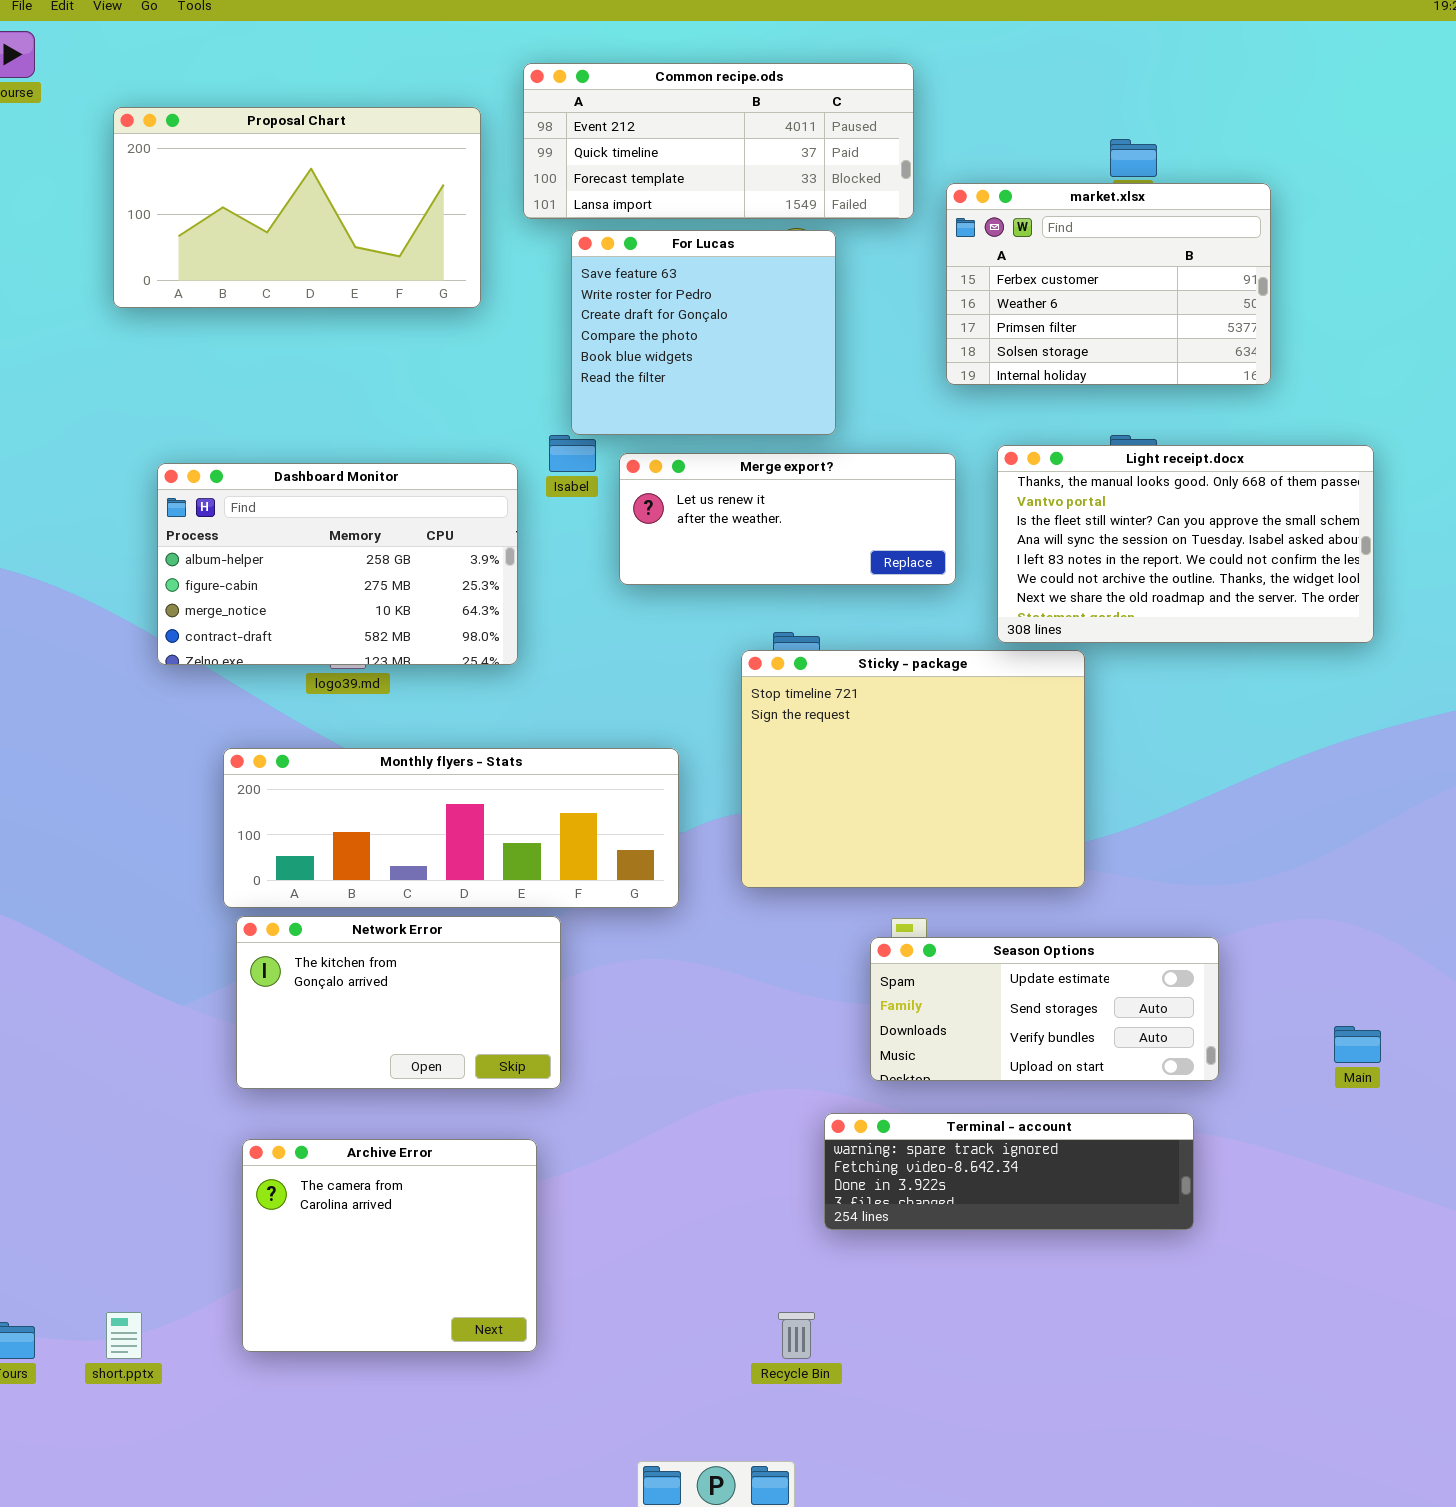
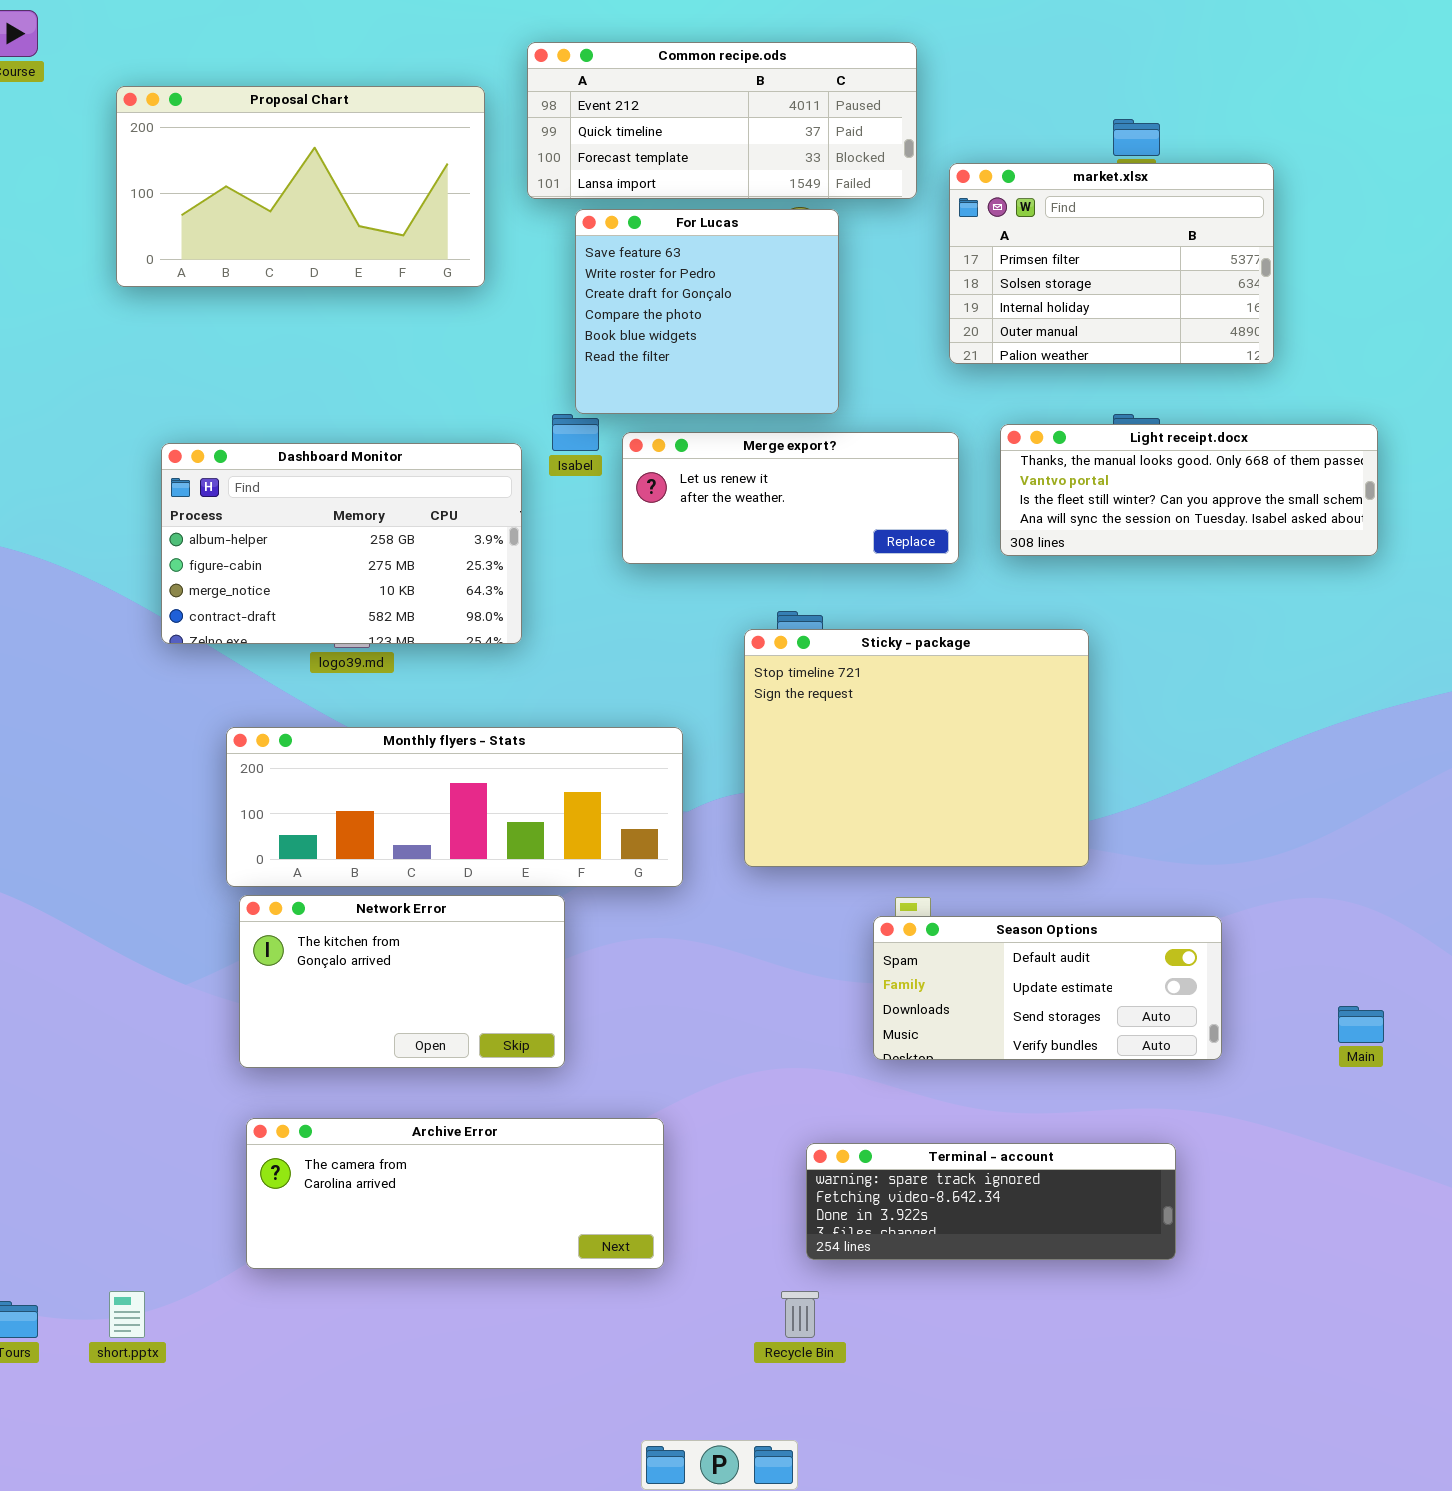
market.xlsx: [946,183,1271,385] -> [949,163,1274,364], scrolled down 2 rows
Light receipt.docx: [997,445,1374,643] -> [1000,424,1378,556], resized
Season Options: [870,937,1219,1081] -> [873,916,1222,1060], scrolled up 1 row
Terminal - account: [824,1113,1194,1230] -> [806,1143,1176,1260], moved
Archive Error: [242,1139,537,1352] -> [246,1118,664,1269], resized

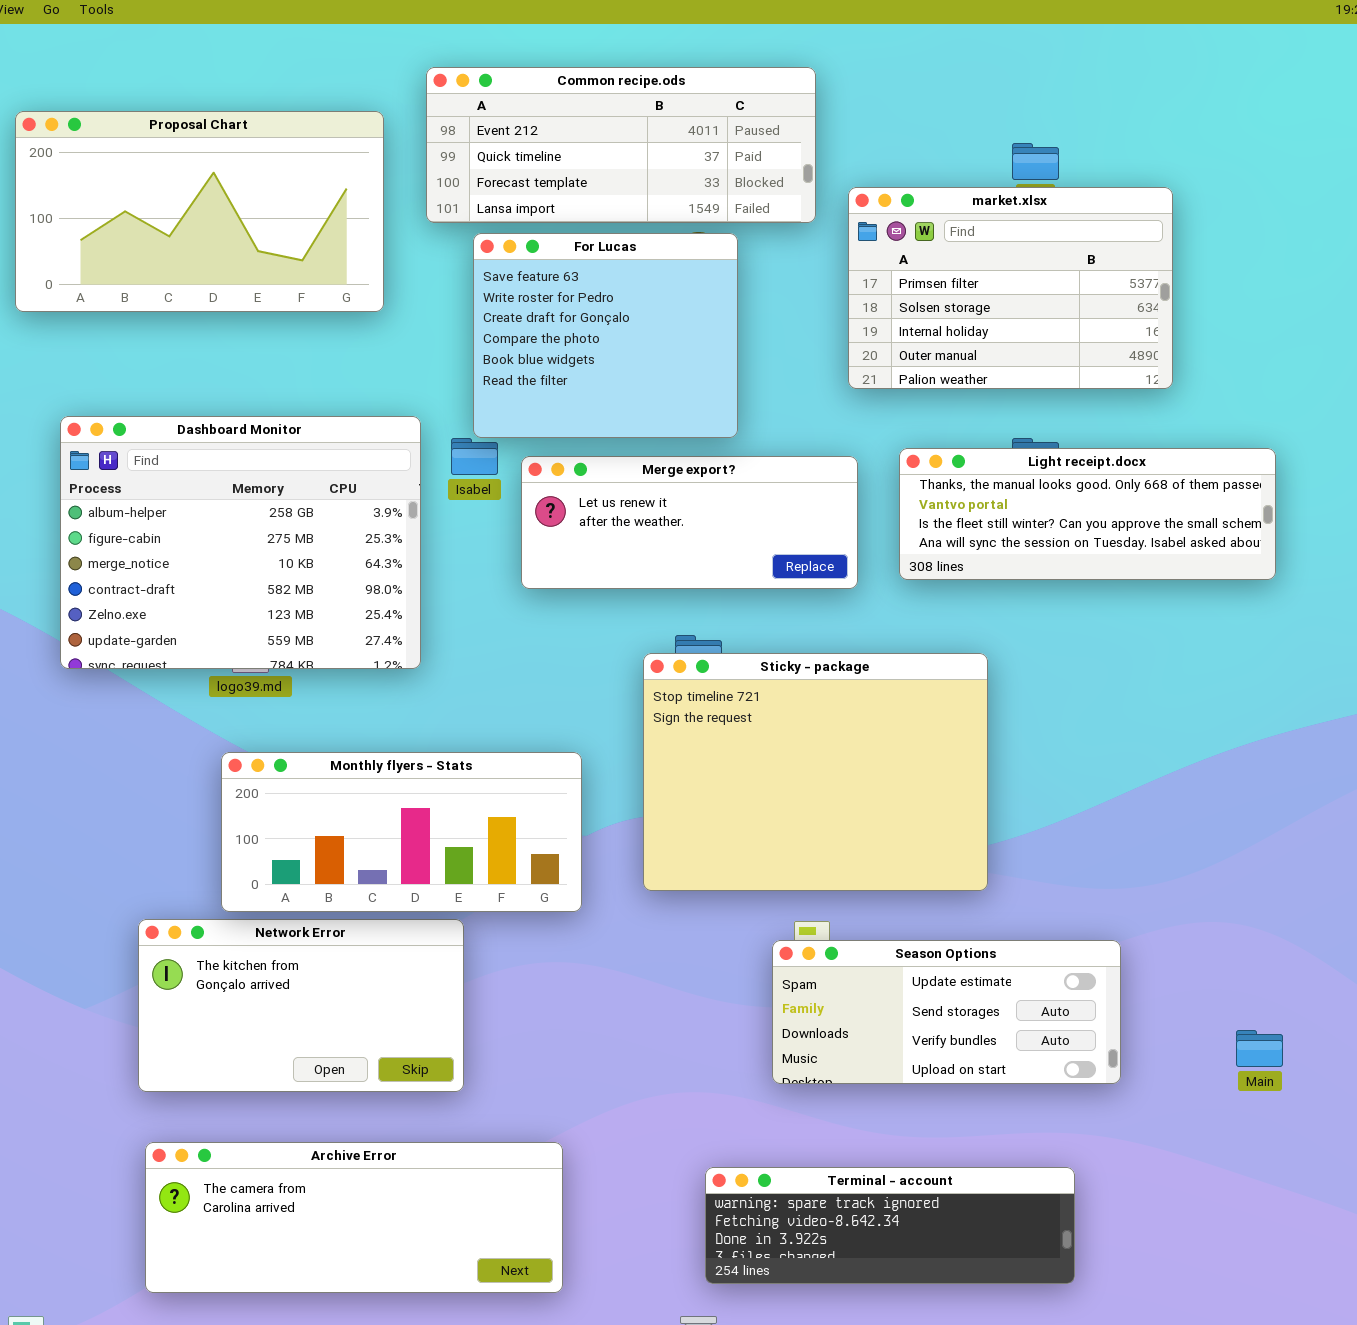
Dashboard Monitor: [161,443,522,644] -> [60,416,421,669], resized
Monthly flyers - Stats: [226,727,683,887] -> [221,752,582,912], resized
Season Options: [873,916,1222,1060] -> [772,940,1121,1084], scrolled down 1 row

